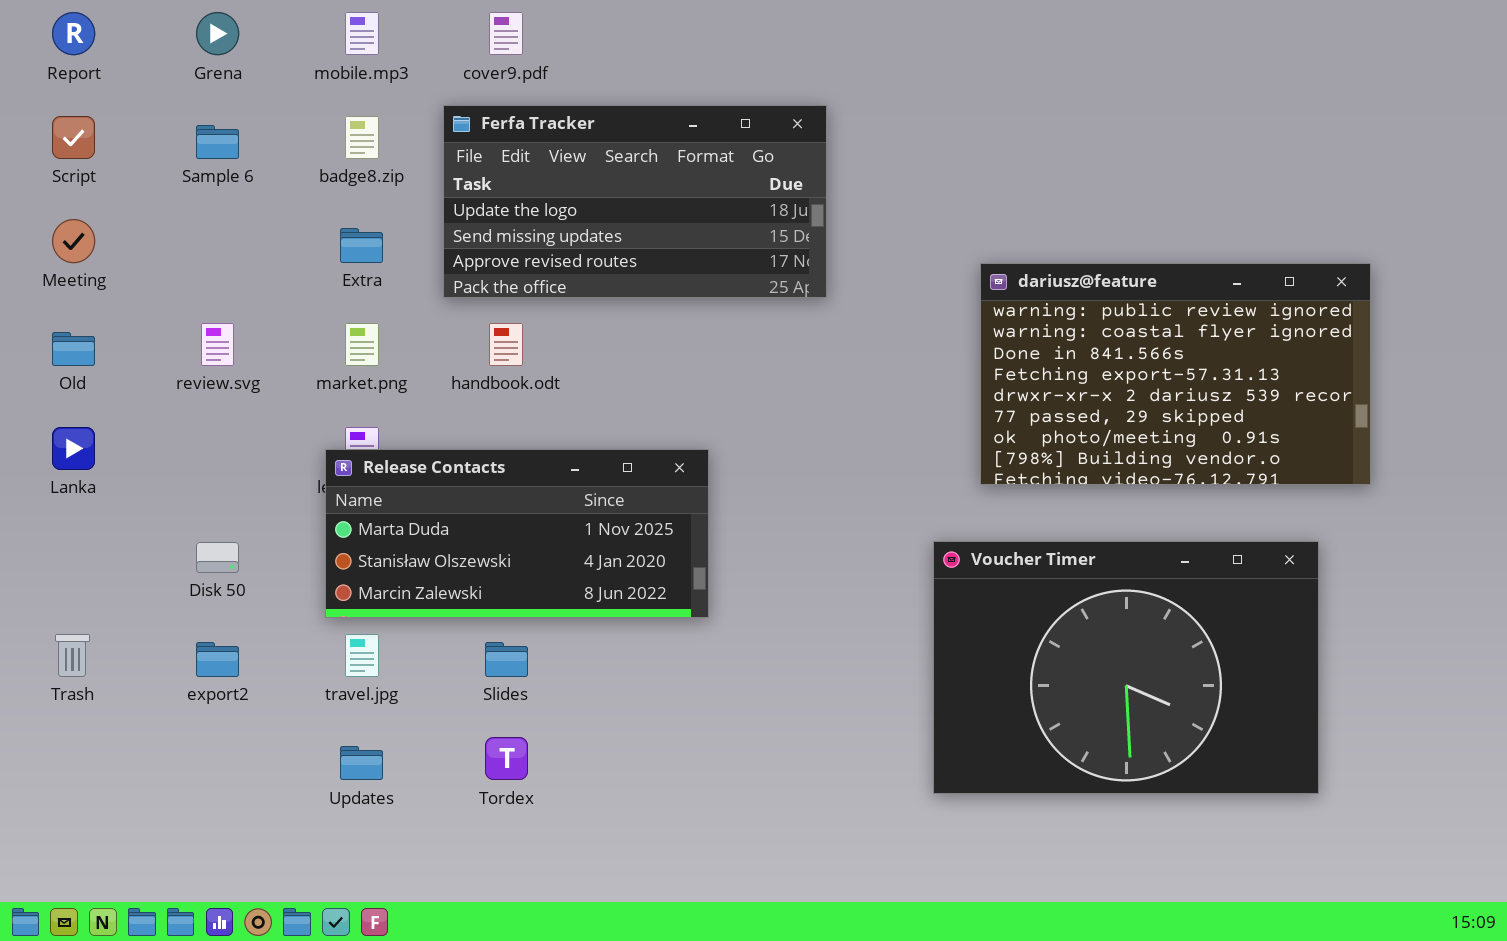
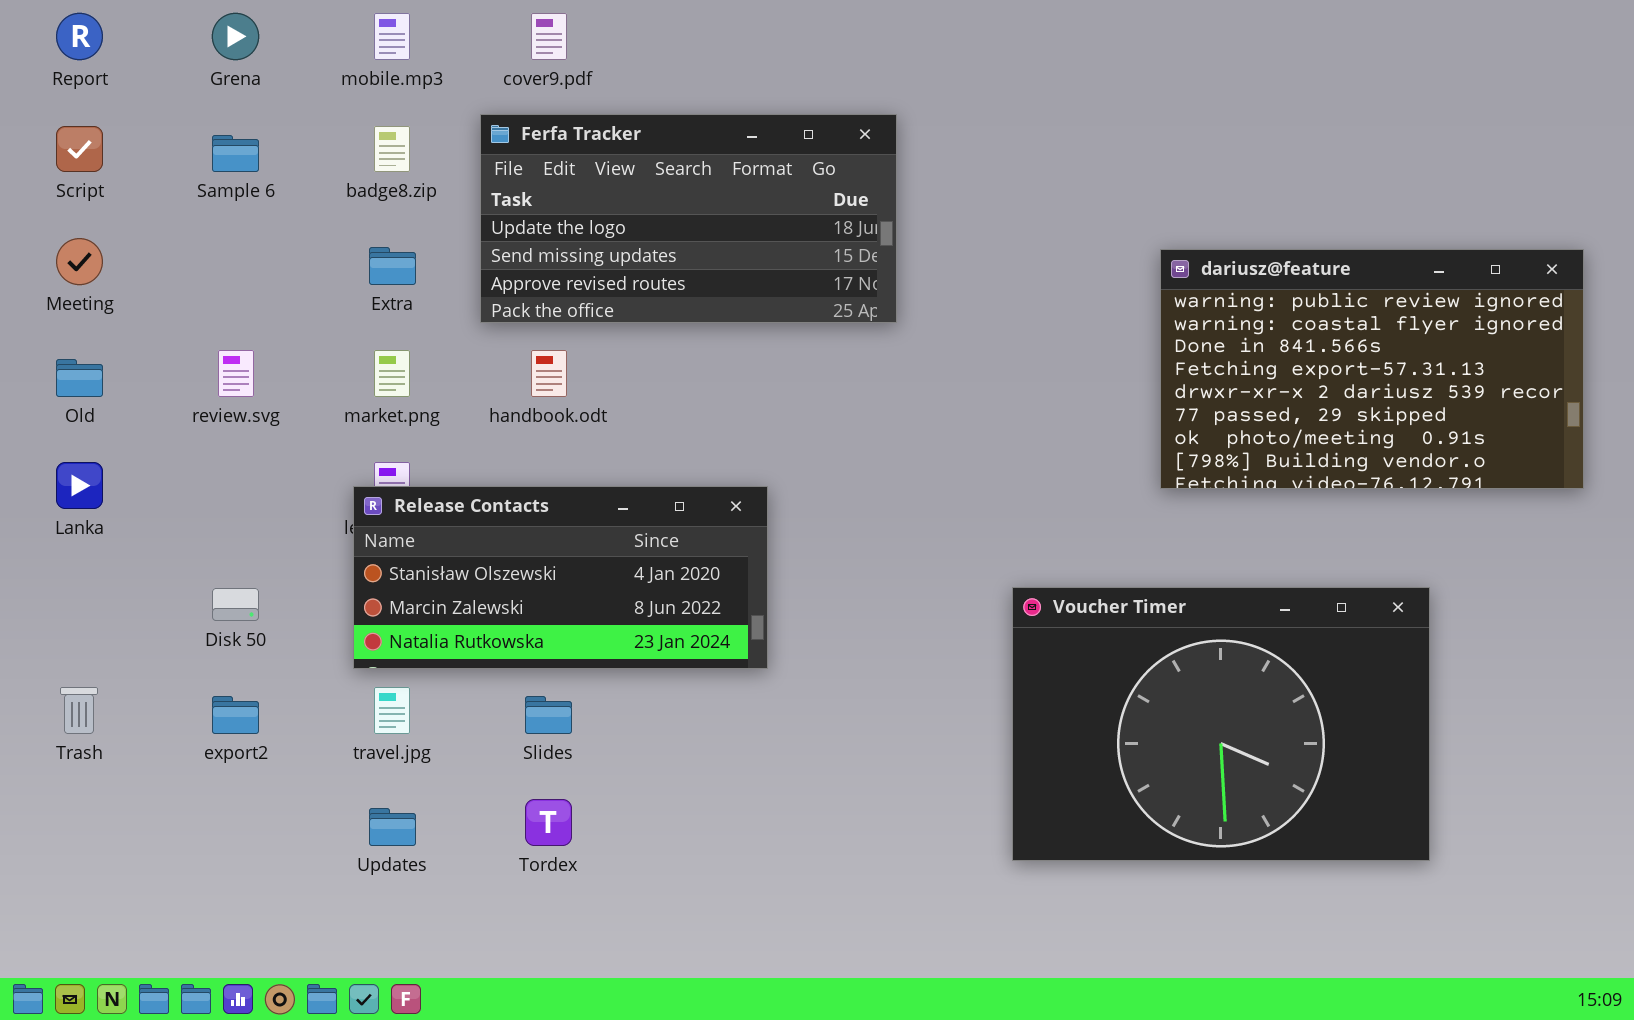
dariusz@feature: [980,263,1371,485] -> [1160,249,1584,489], moved
Release Contacts: [325,449,709,618] -> [353,486,768,669], scrolled down 1 row

